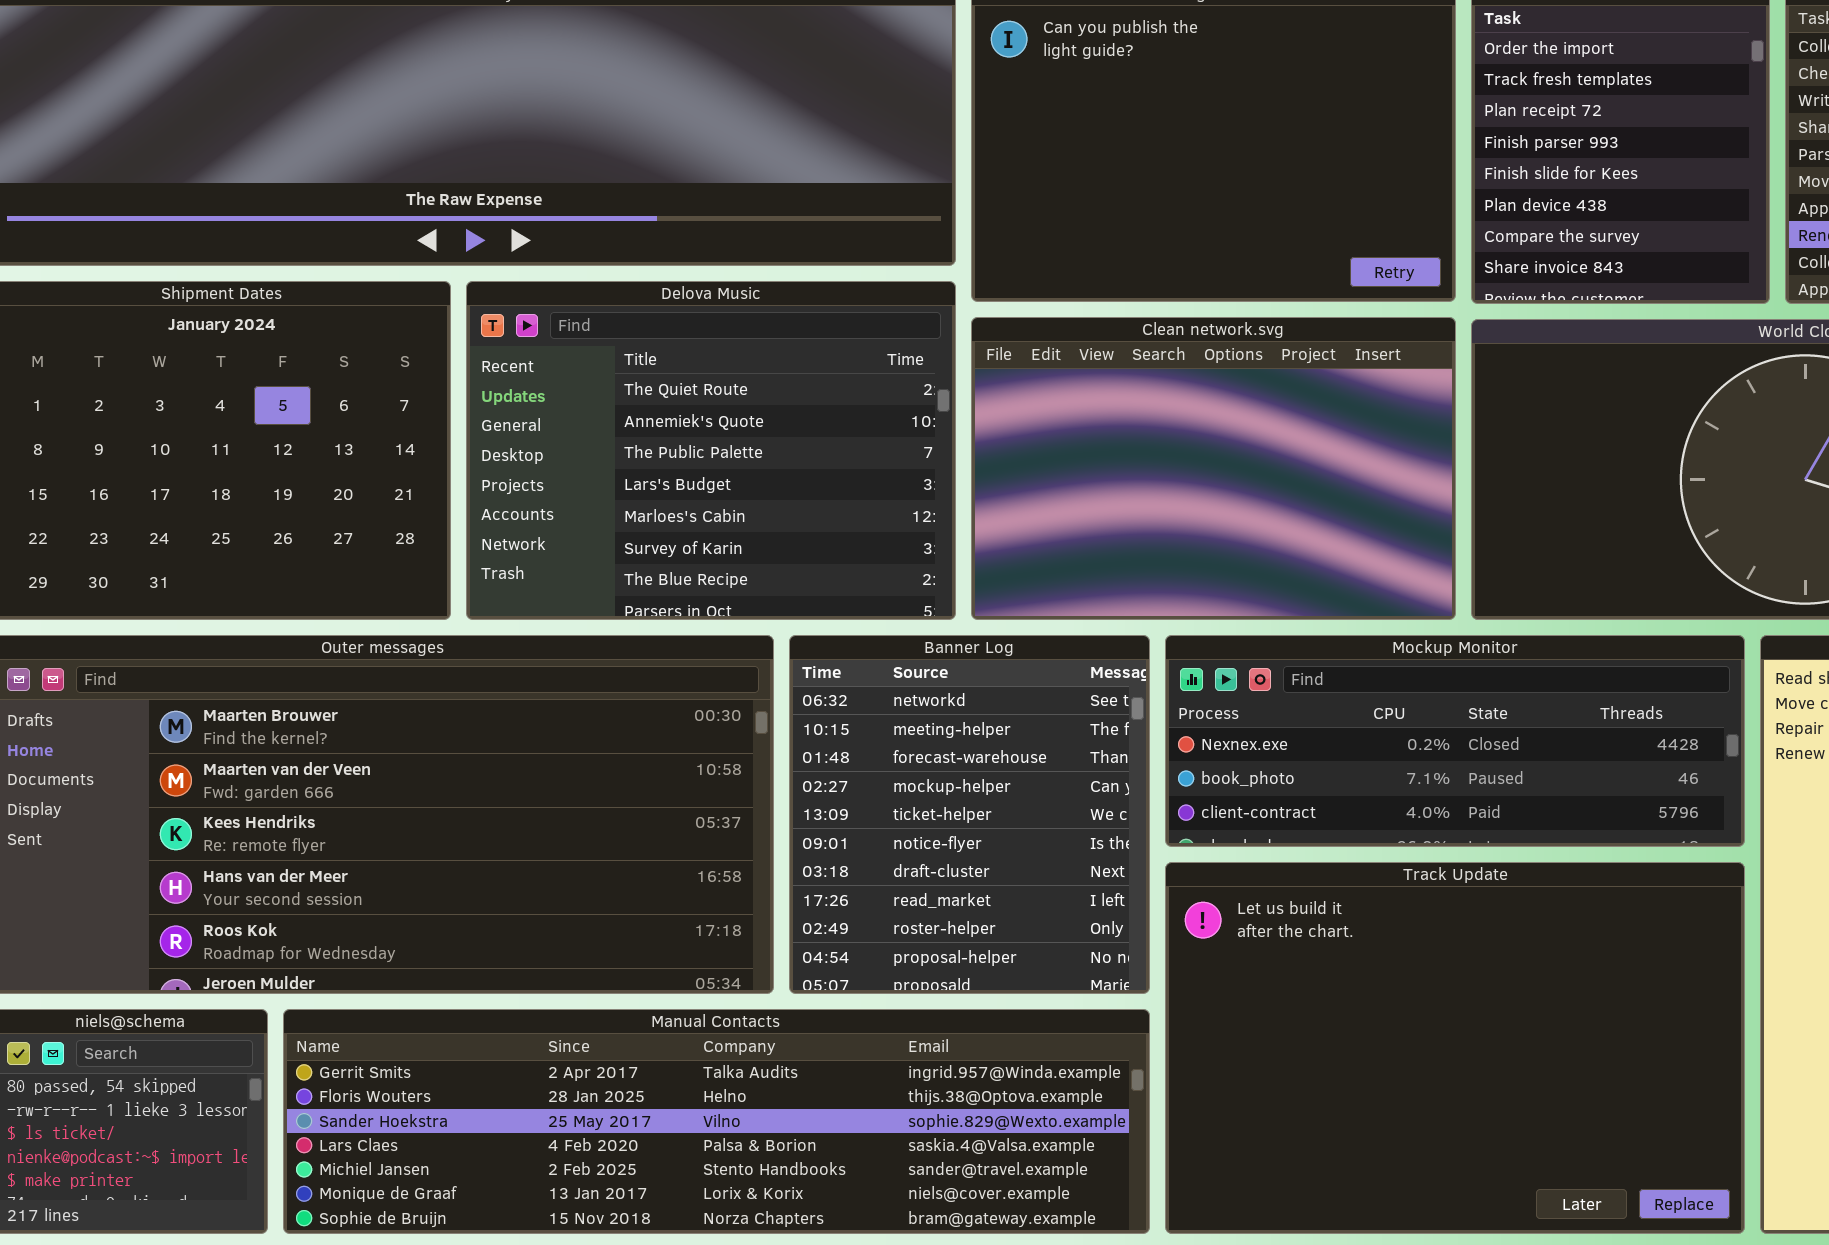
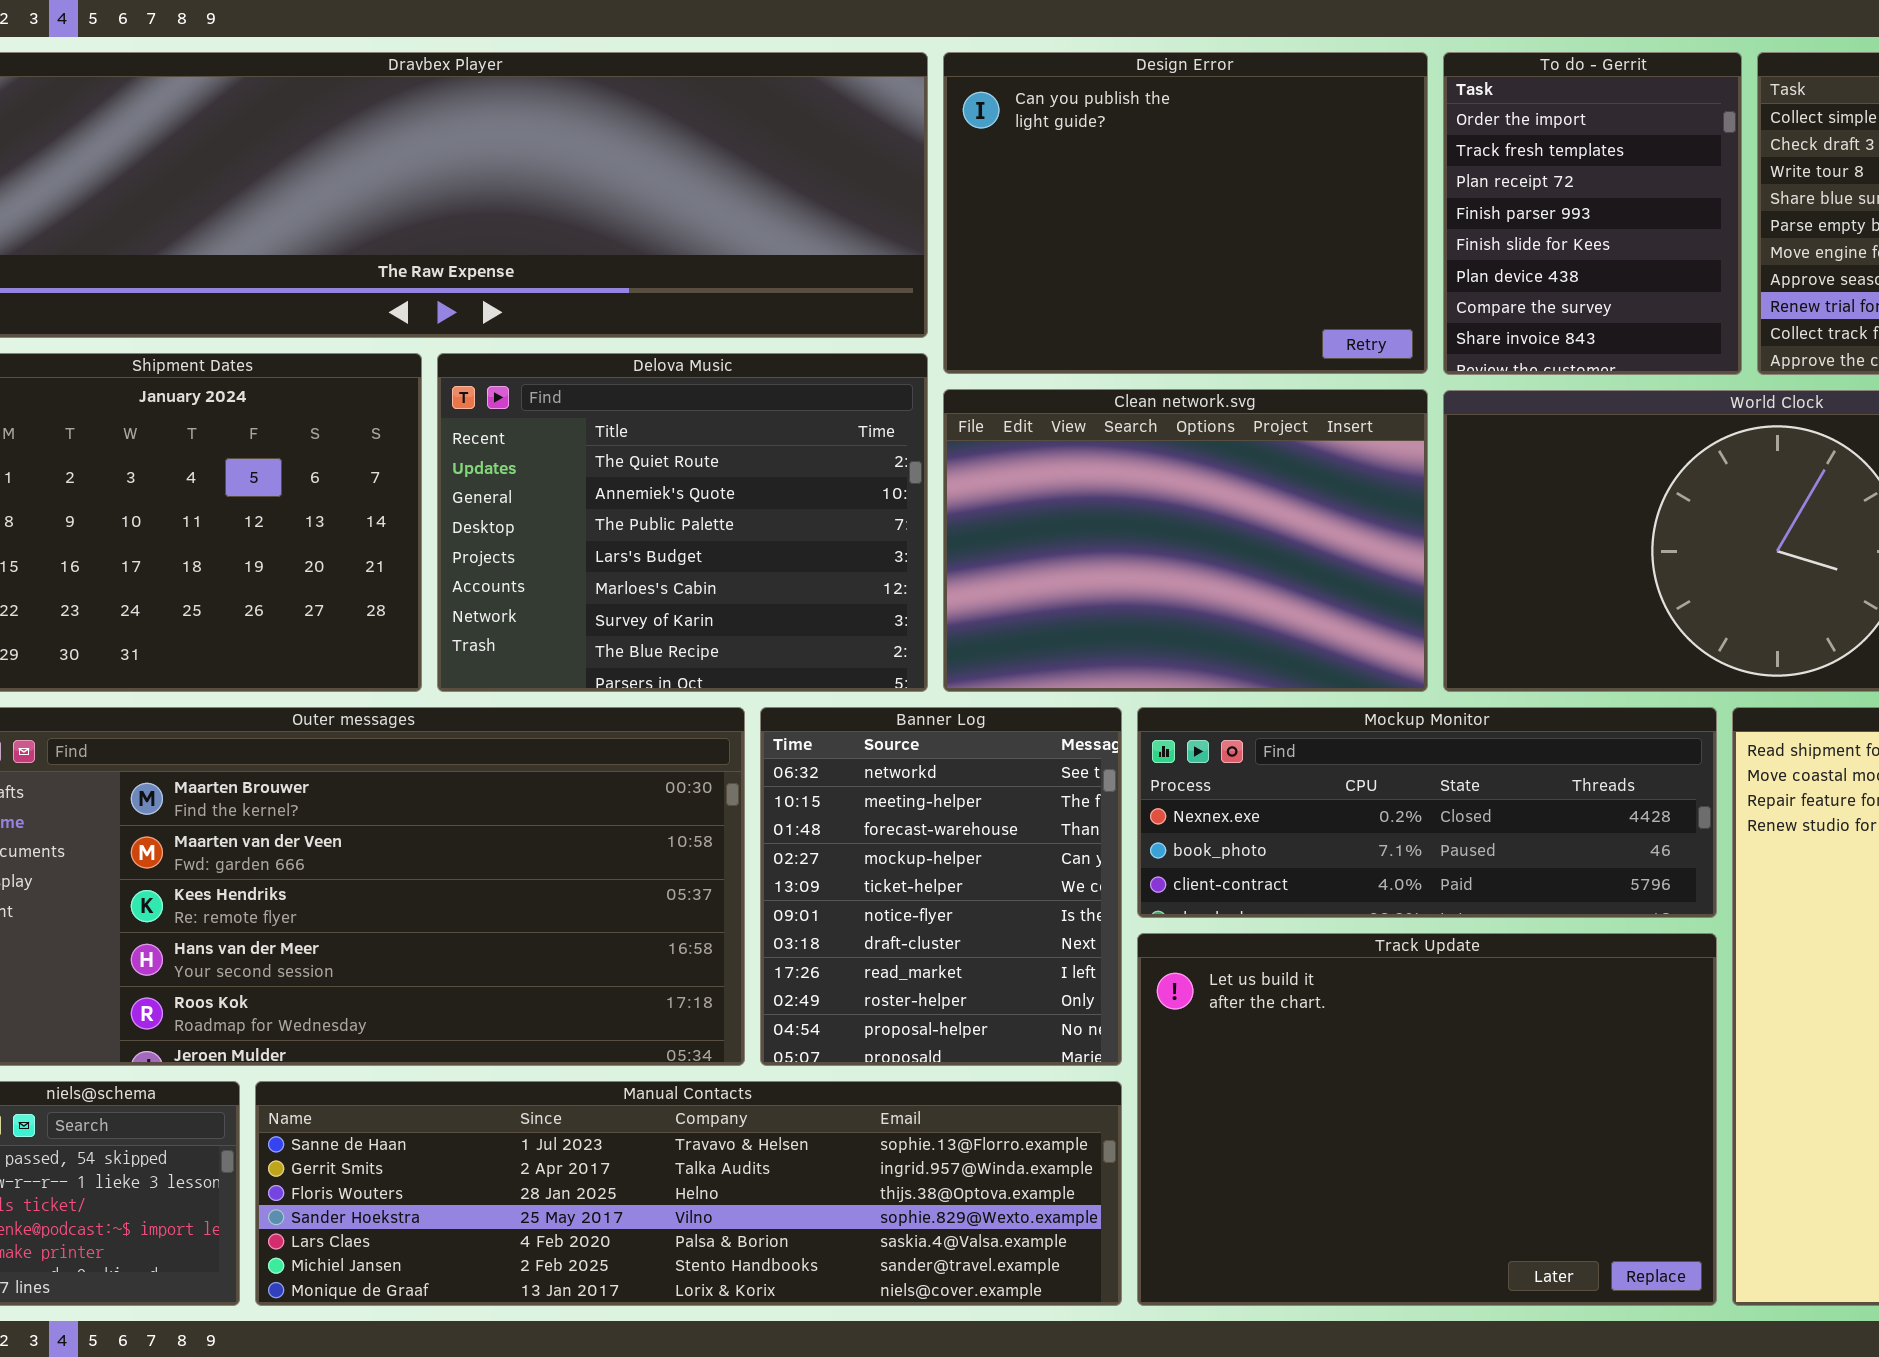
Manual Contacts: [283,1009,1150,1234] -> [255,1081,1122,1306], scrolled up 1 row

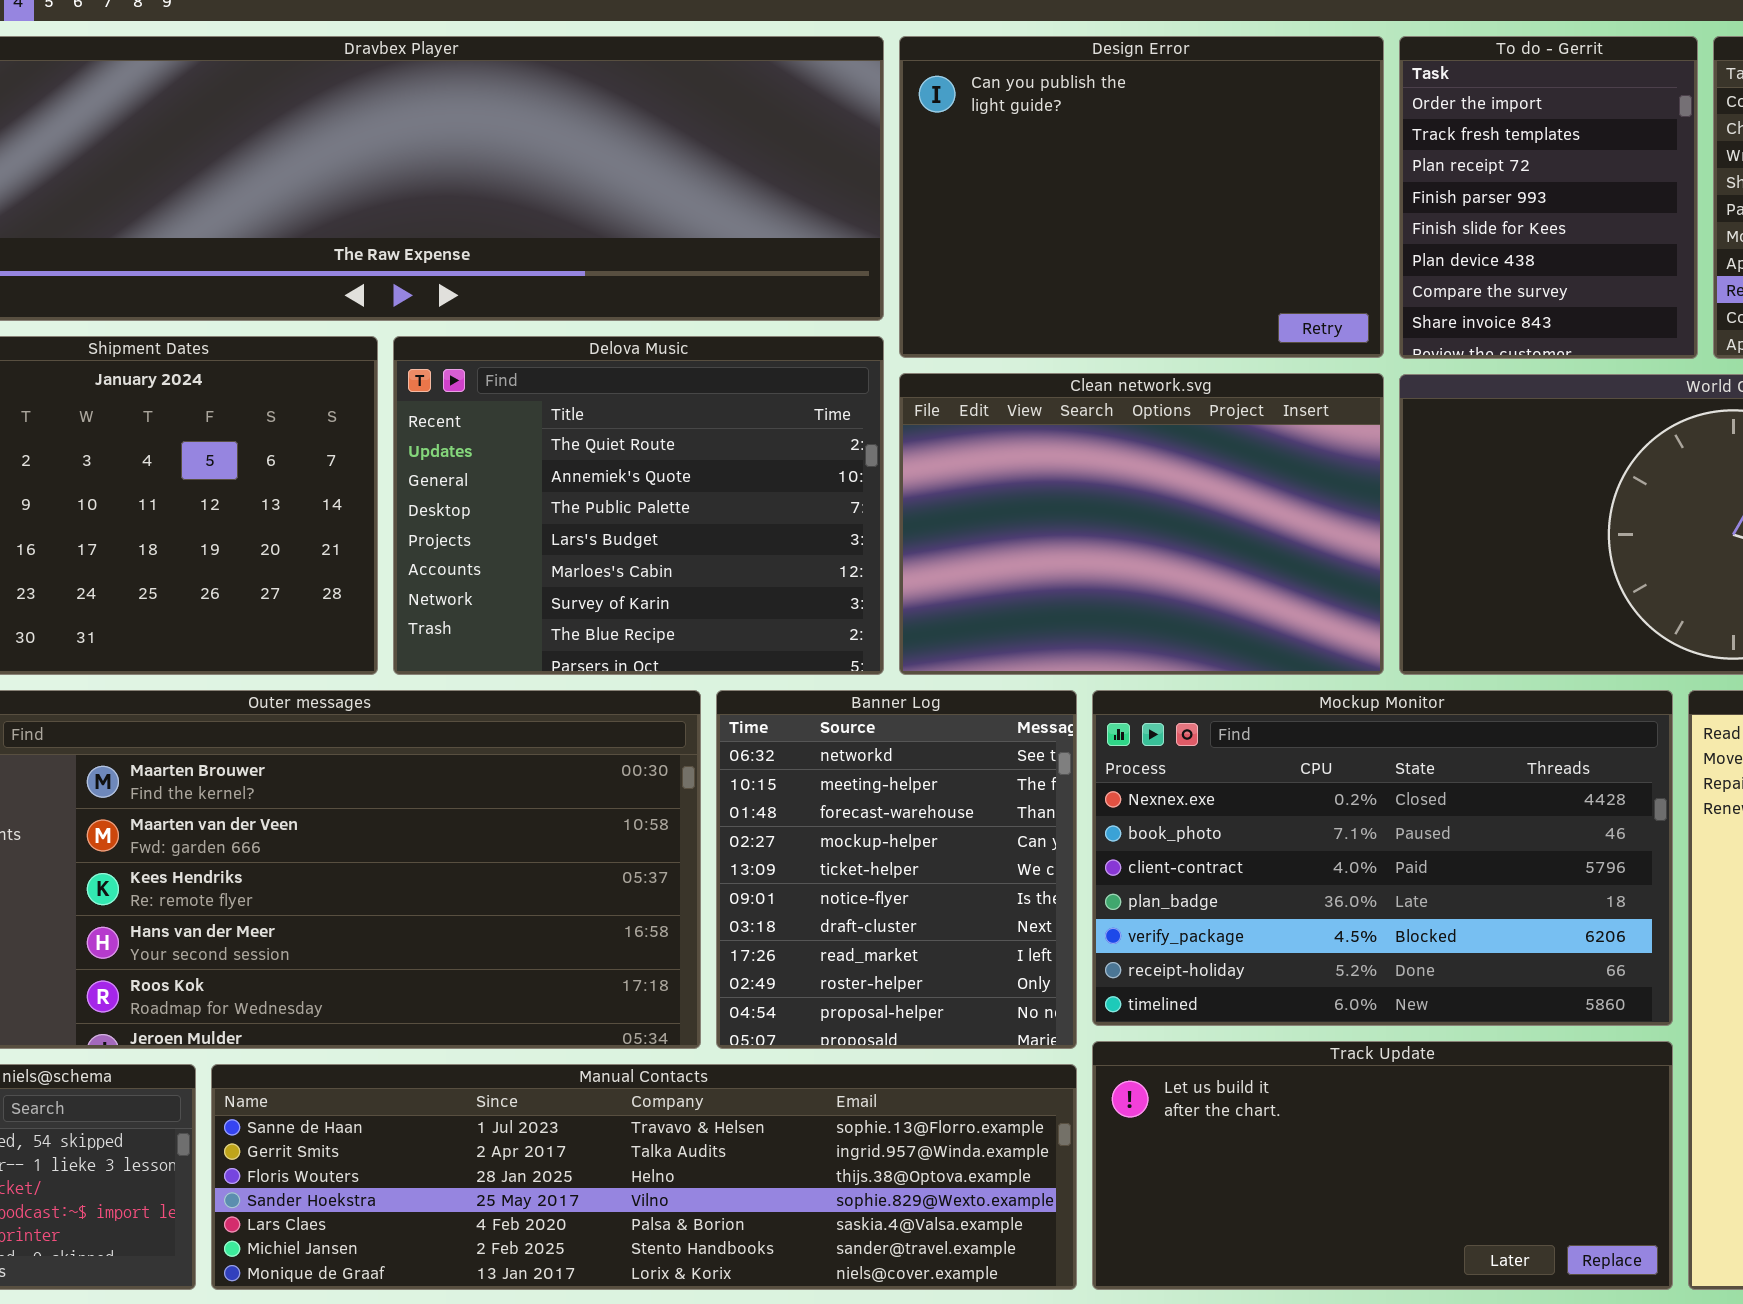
Mockup Monitor: [1137,707,1717,918] -> [1092,690,1673,1026], resized
Track Update: [1137,933,1717,1306] -> [1092,1041,1673,1290], resized

